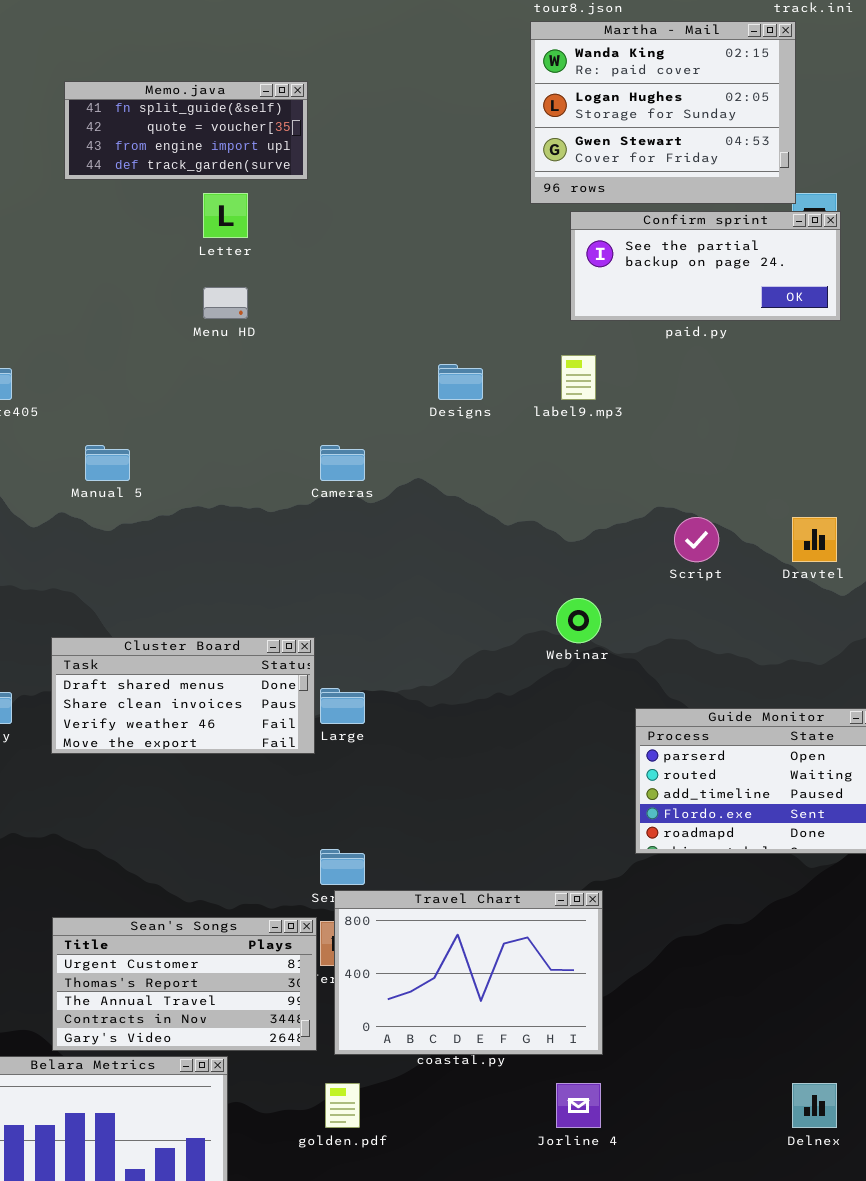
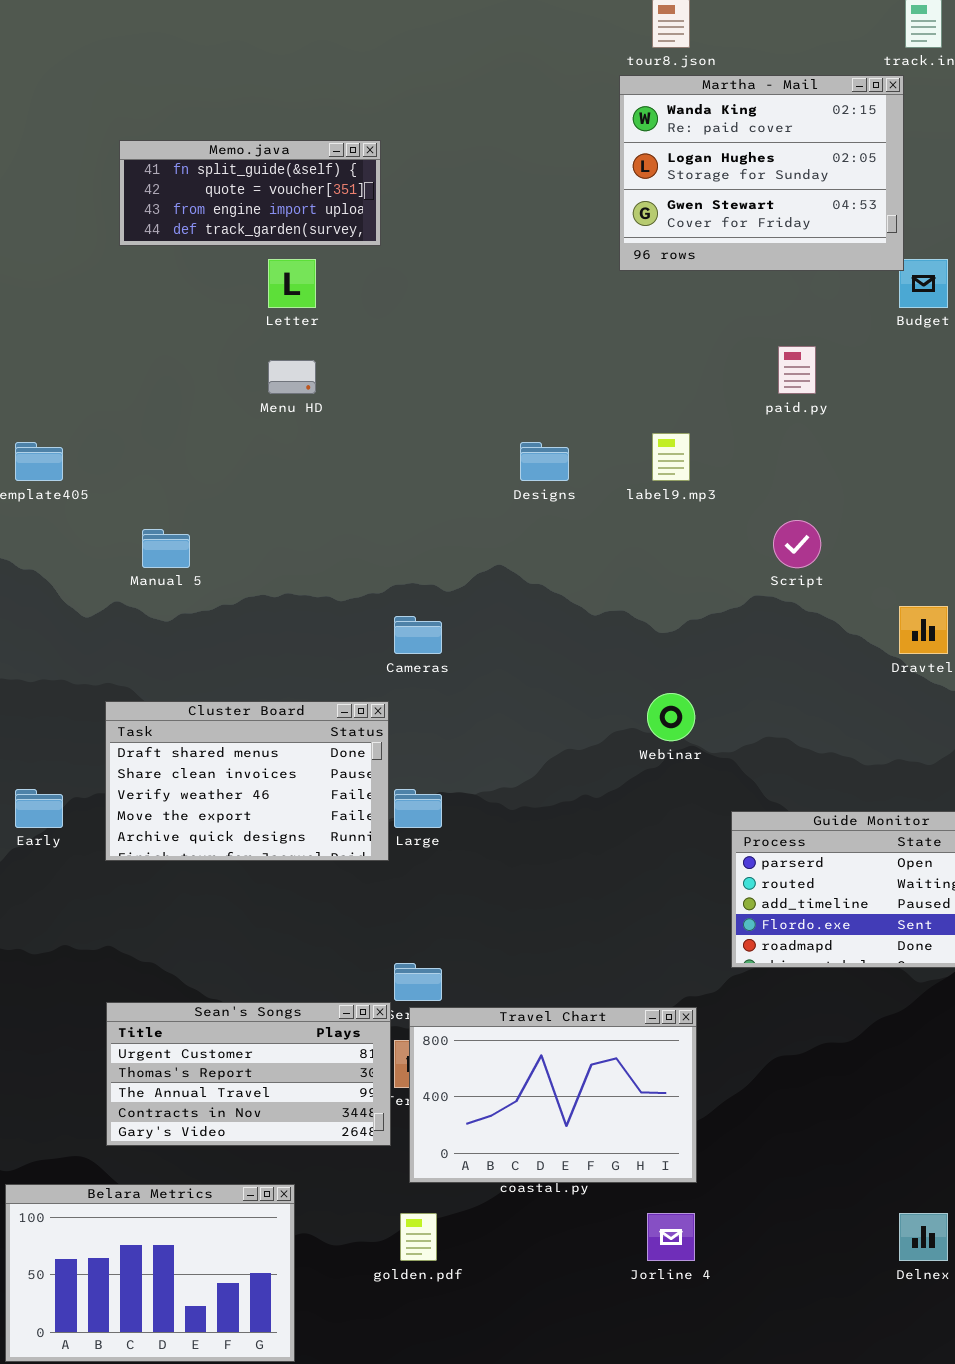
Confirm sprint: [570,211,841,321] -> none, closed
Cameras: [320,445,365,481] -> [394,616,442,654], moved
Script: [674,517,719,562] -> [773,520,821,568], moved
Cluster Board: [51,637,315,754] -> [105,701,389,861], resized
Sean's Songs: [52,917,317,1051] -> [106,1002,391,1146], moved

